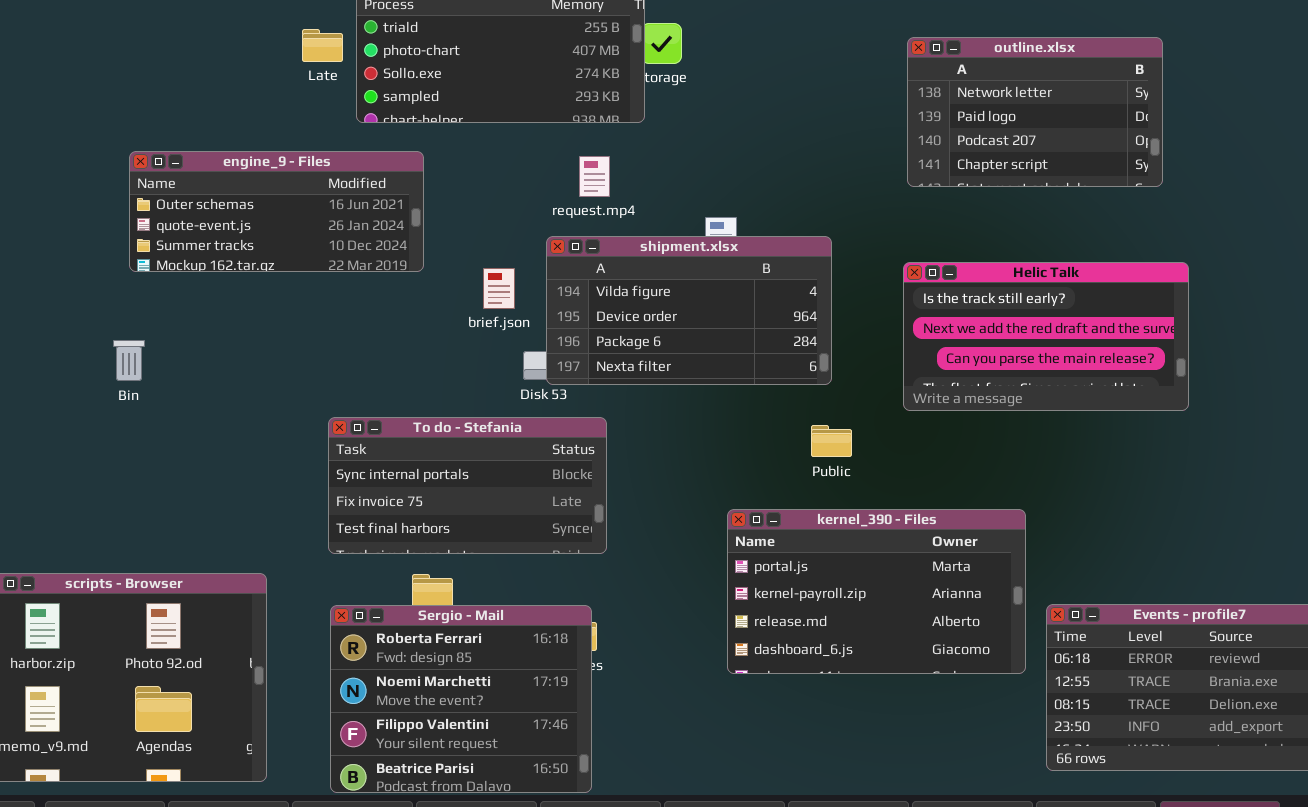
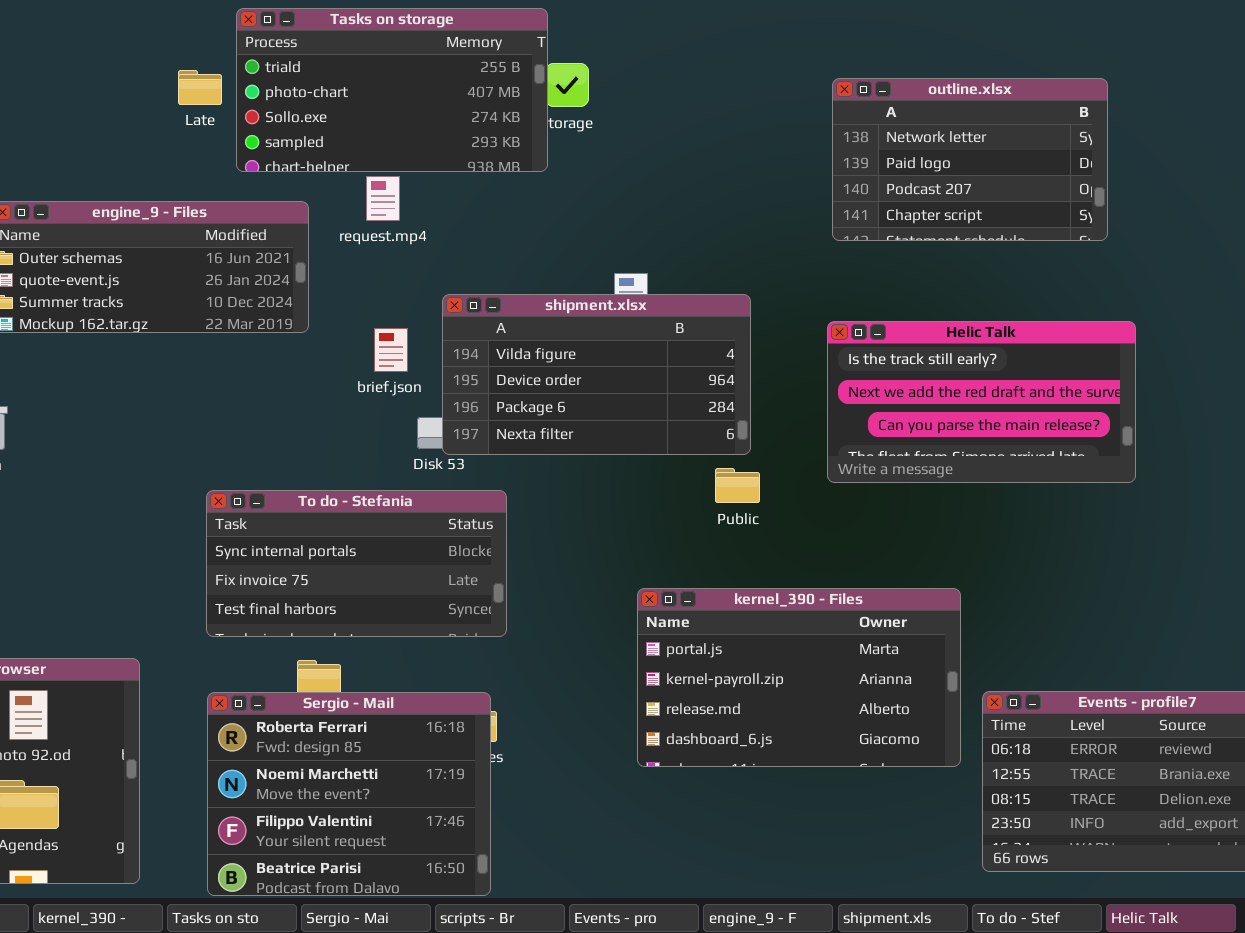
request.mp4: [579,156,610,197] -> [366,176,400,221], moved
Public: [811,425,852,457] -> [715,468,760,503], moved

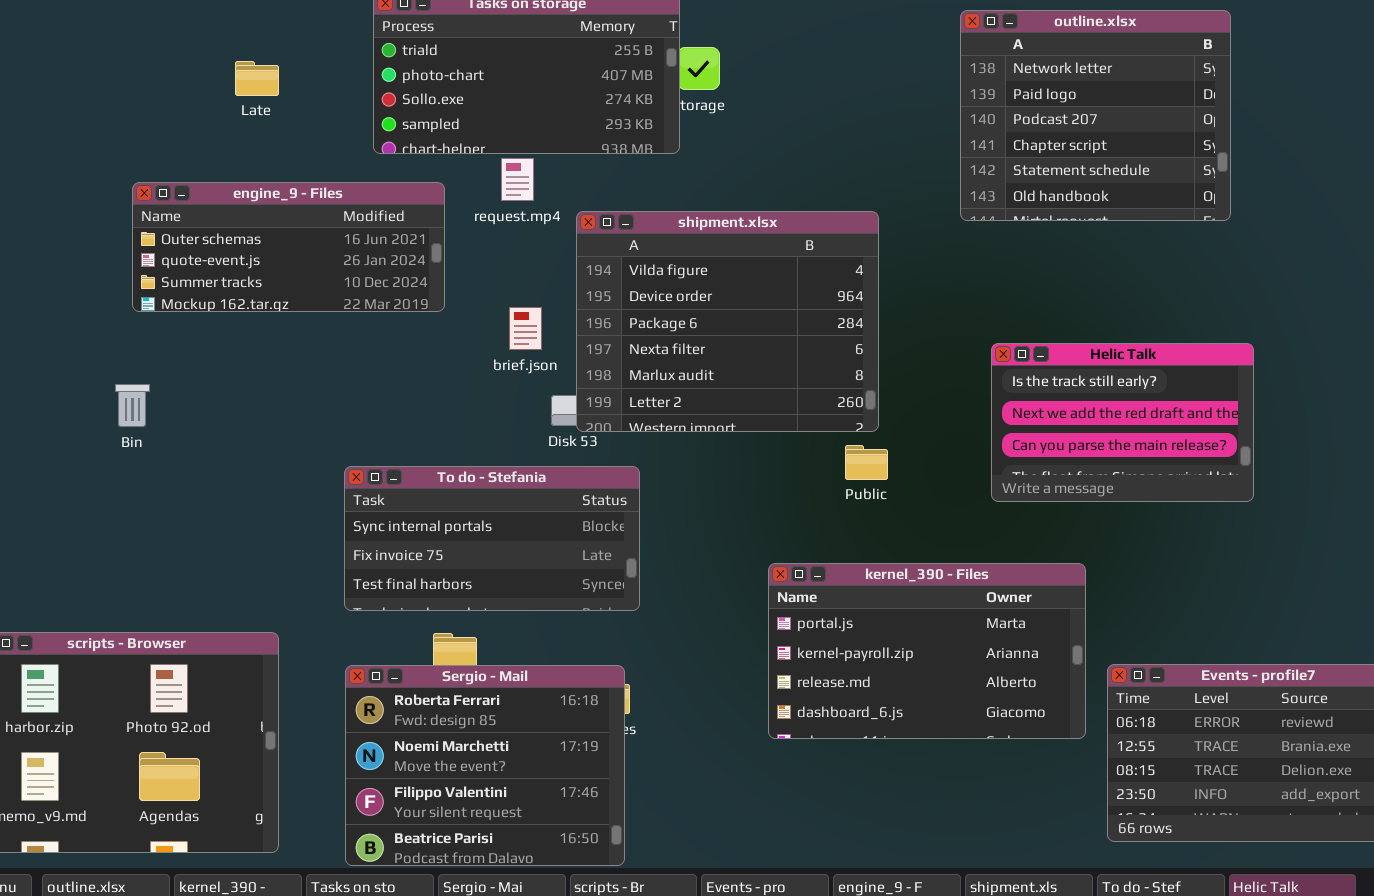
Late: [178,70,222,105] -> [235,61,279,96], moved
outline.xlsx: [832,78,1108,241] -> [960,10,1231,221], resized
shipment.xlsx: [442,294,751,455] -> [576,211,879,432], resized
Helic Talk: [827,321,1136,483] -> [991,343,1254,502], moved, resized

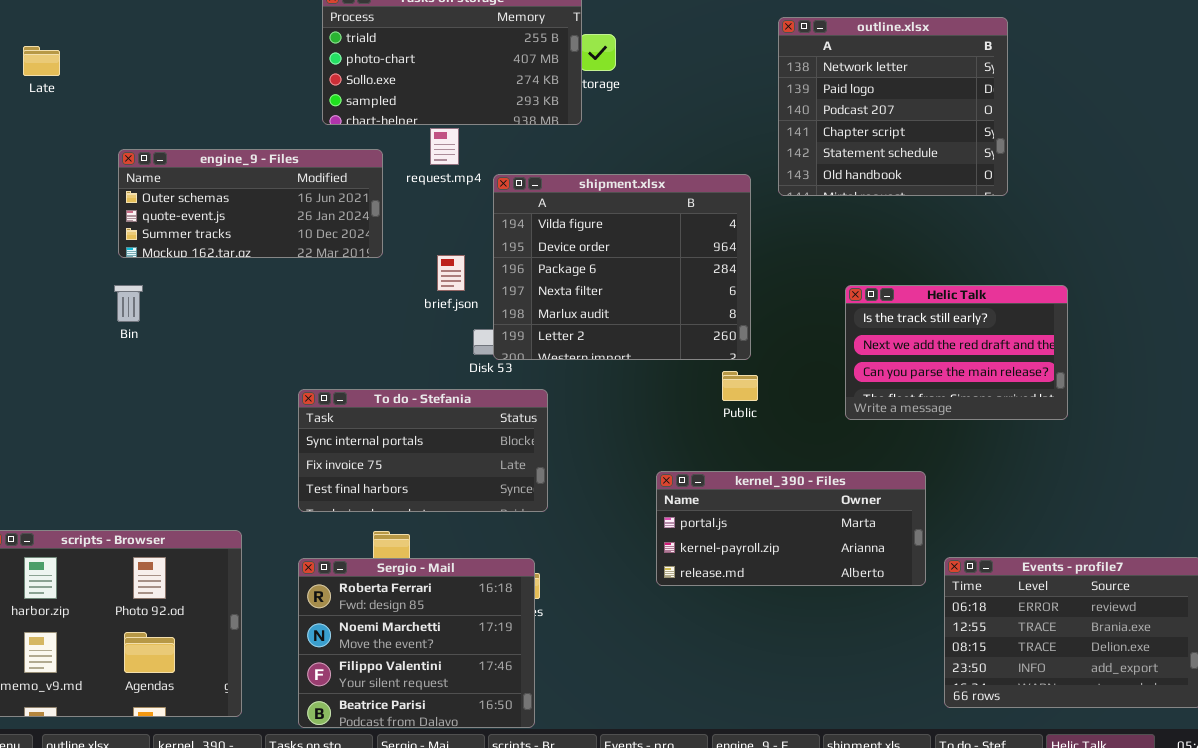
outline.xlsx: [960,10,1231,221] -> [778,17,1008,196], moved
Late: [235,61,279,96] -> [23,46,60,76], moved
Bin: [115,384,150,427] -> [114,285,143,322], moved
kernel_390 - Files: [768,563,1086,739] -> [656,471,926,586], resized

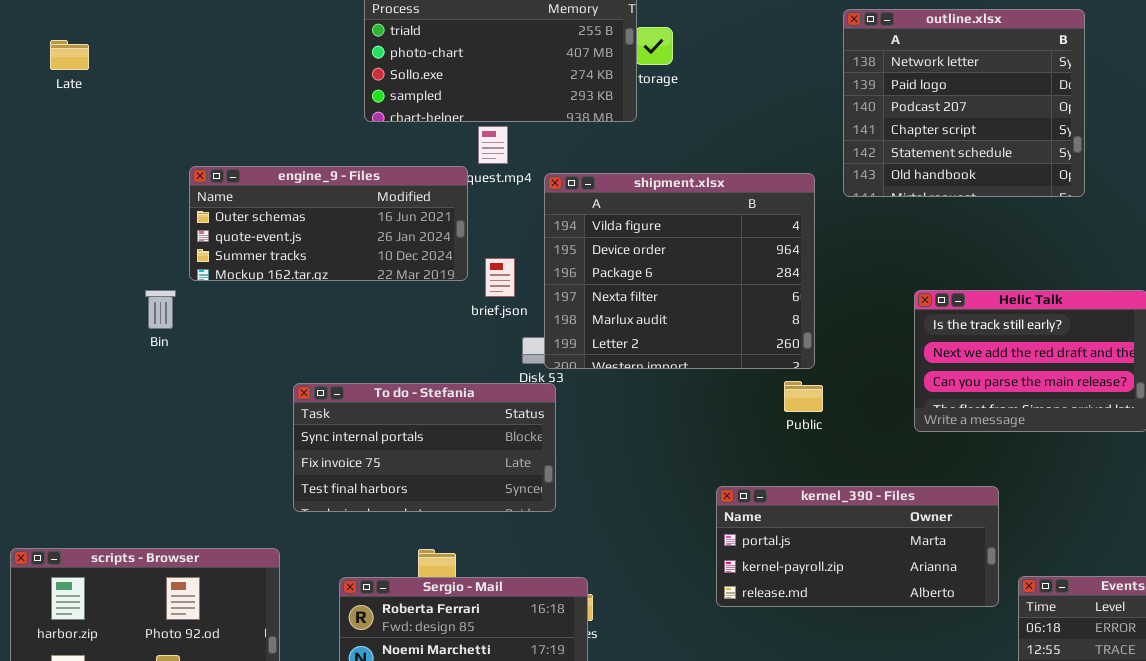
engine_9 - Files: [118,149,383,258] -> [189,166,468,281], moved
To do - Stefania: [298,389,548,512] -> [293,383,556,512], moved

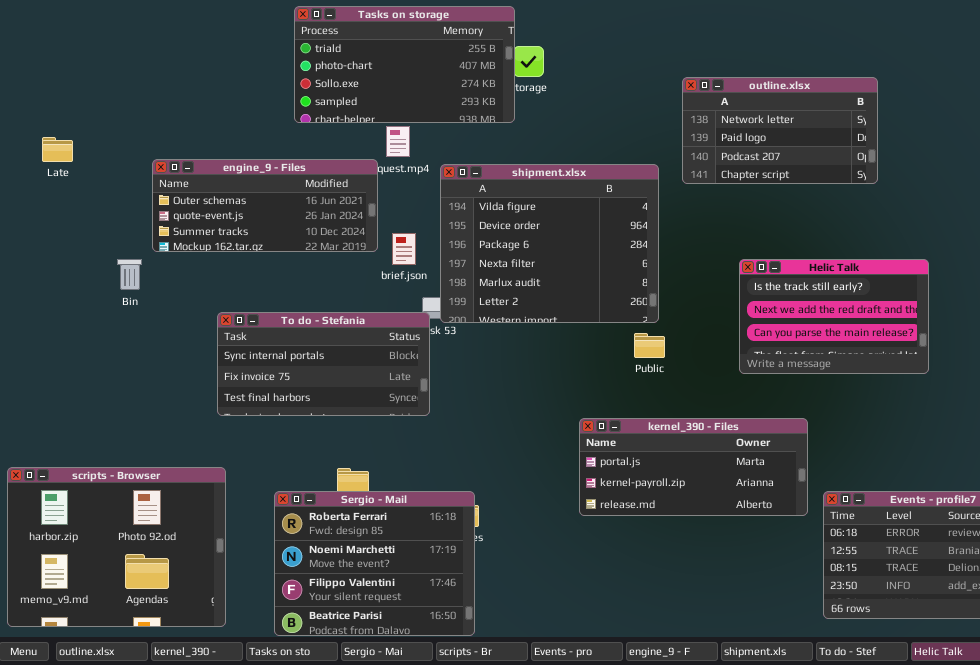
outline.xlsx: [843,9,1085,197] -> [682,77,878,184], resized
Late: [50,40,89,70] -> [42,137,73,162], moved
To do - Stefania: [293,383,556,512] -> [217,312,430,416], moved

